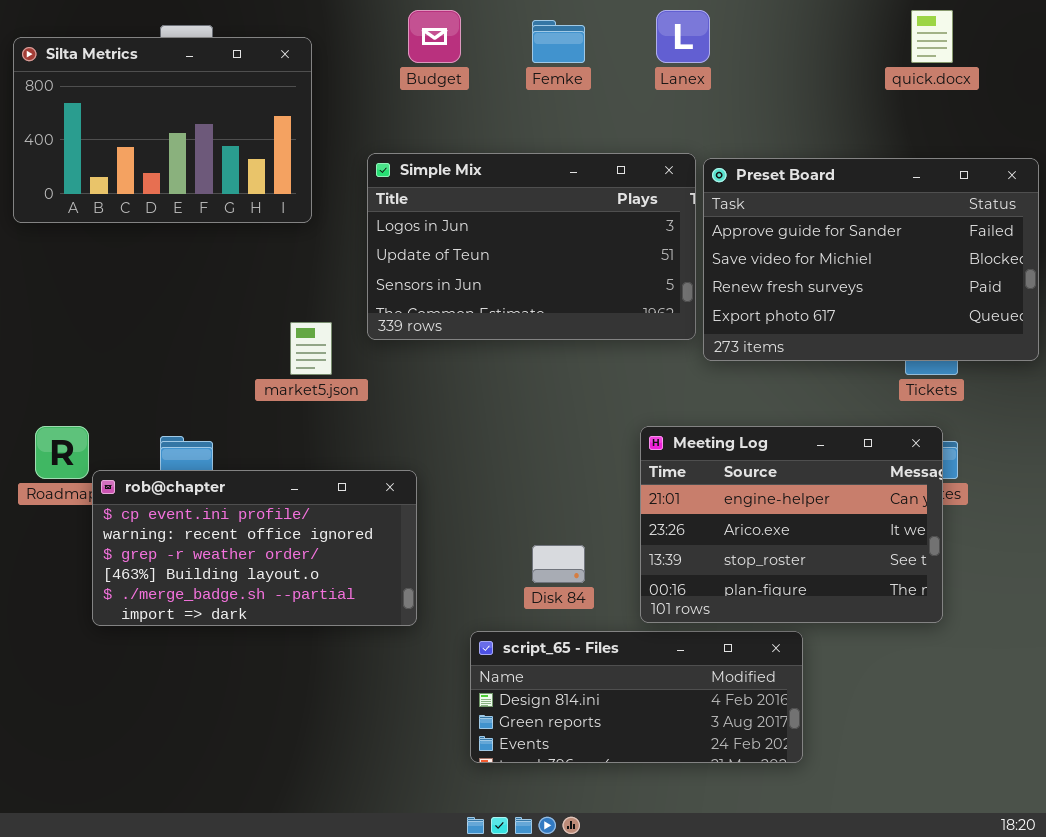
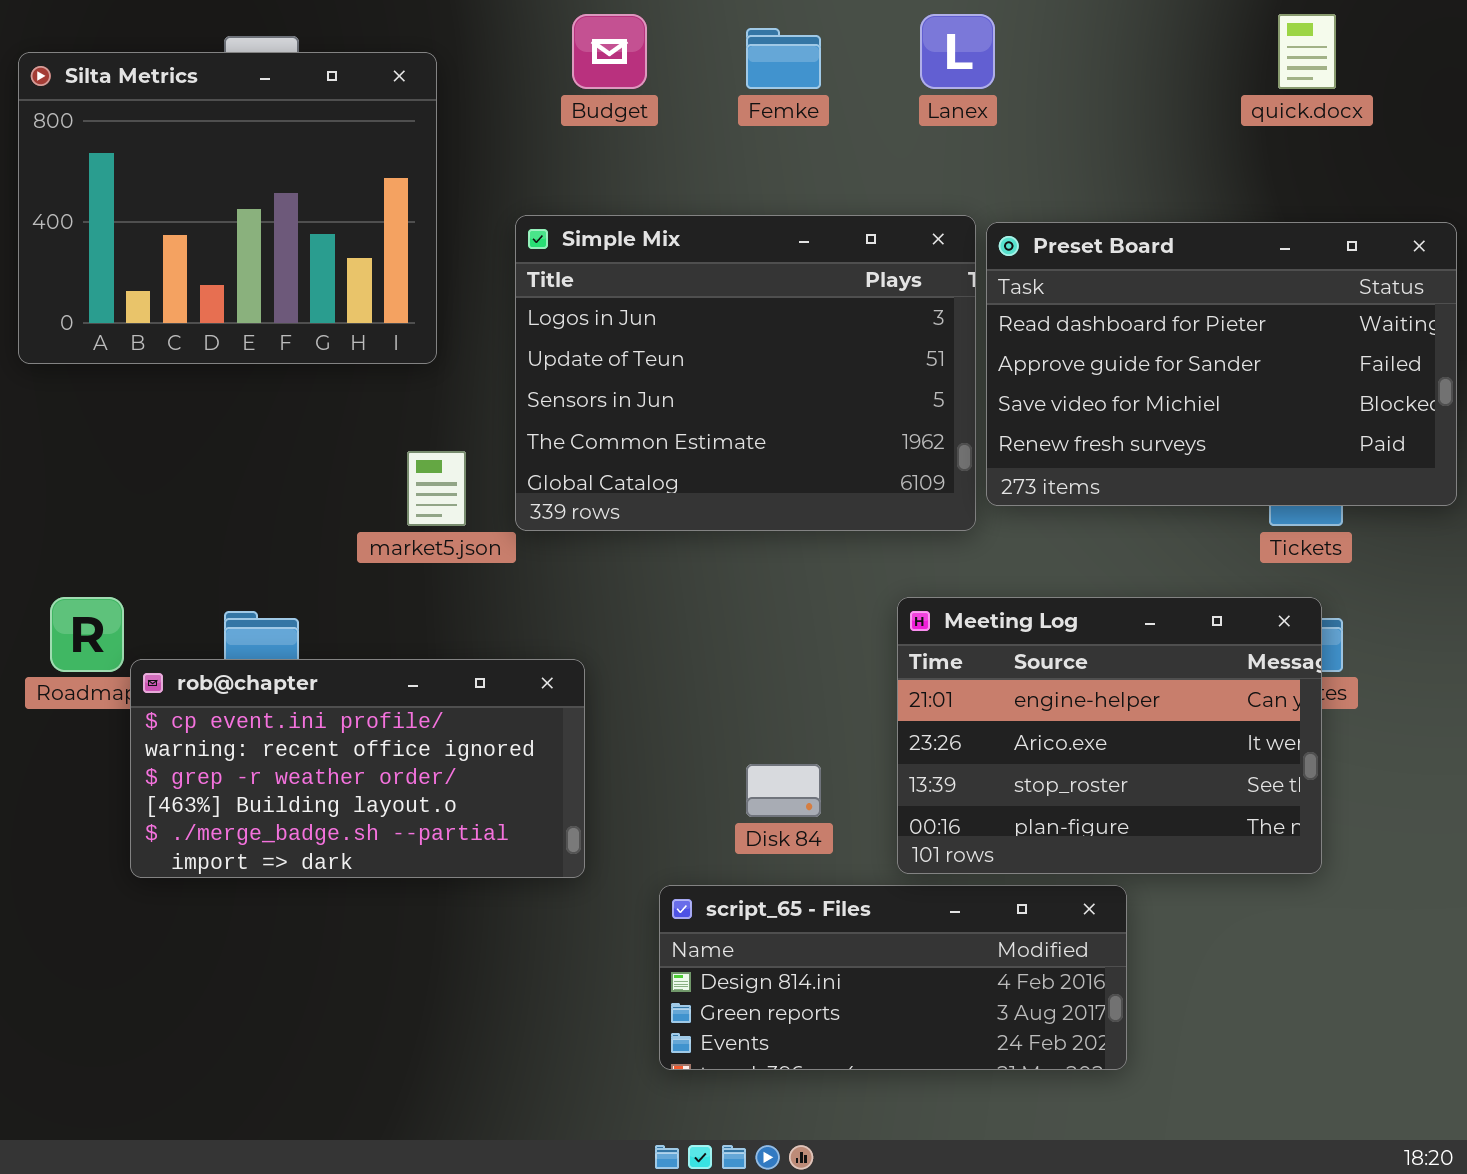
Silta Metrics: [13,37,312,223] -> [18,52,437,364], resized
Simple Mix: [367,153,696,340] -> [515,215,976,531], resized
Preset Board: [703,158,1039,361] -> [986,222,1457,506], scrolled up 1 row

